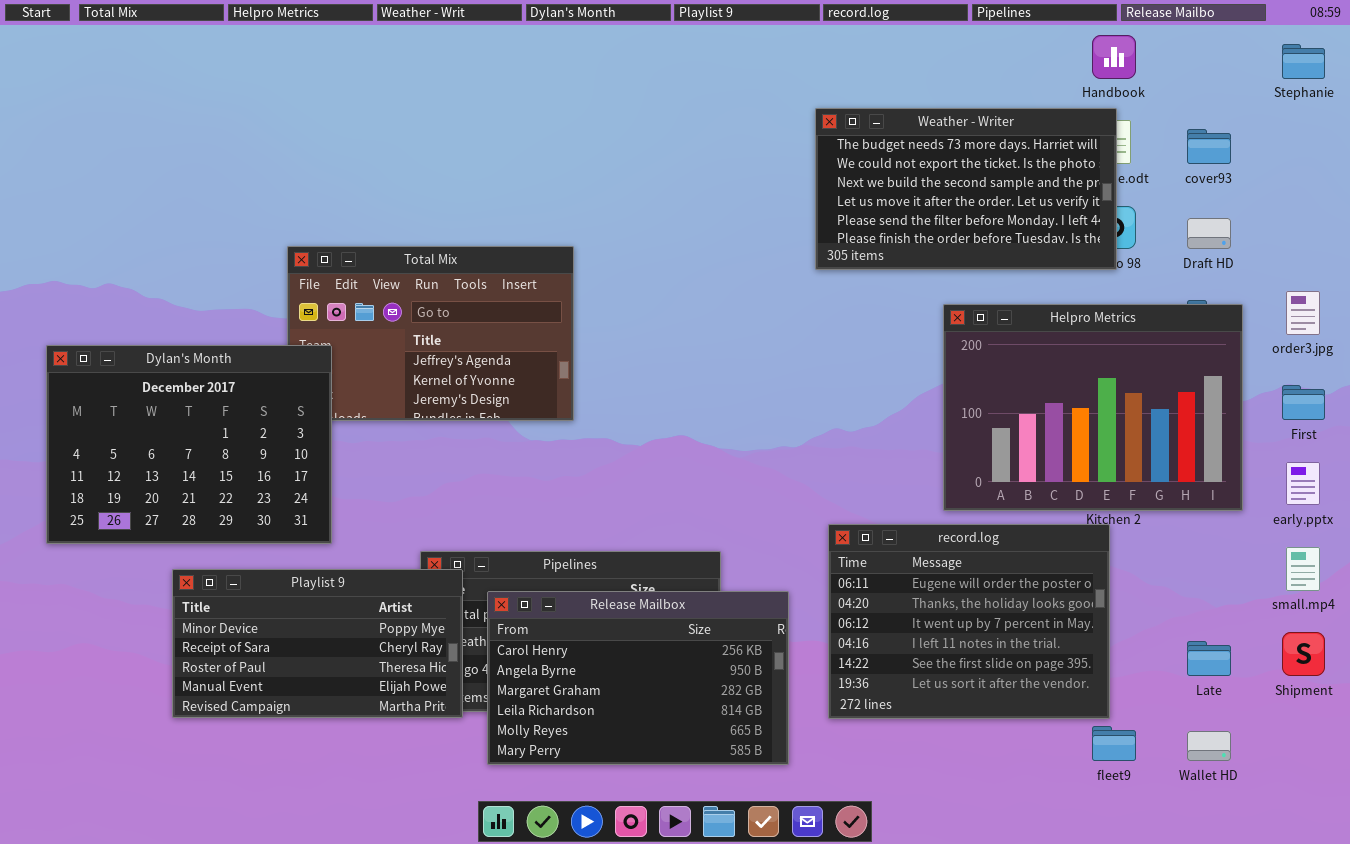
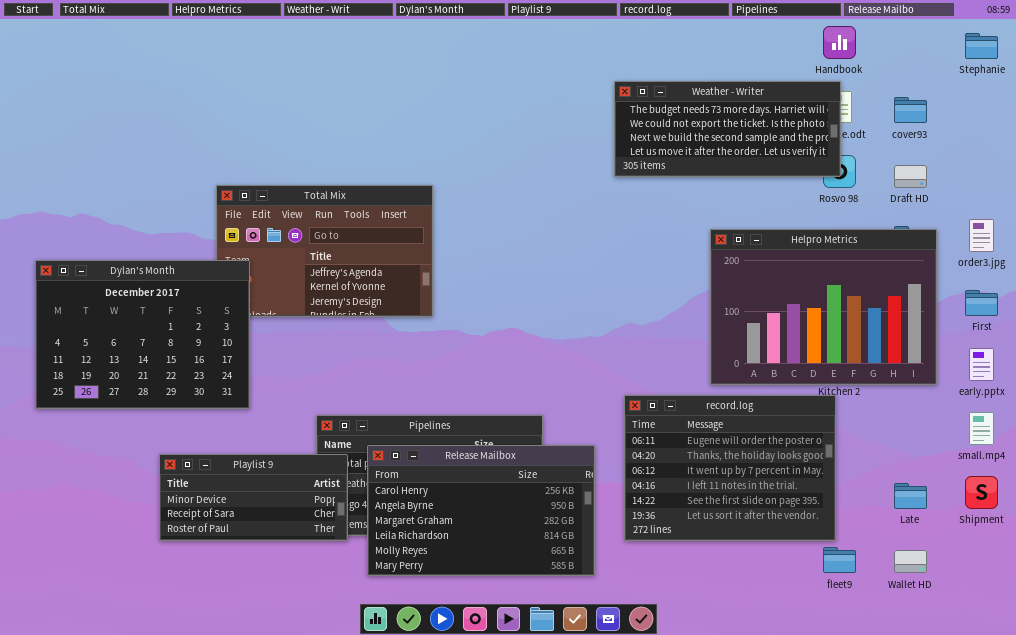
Weather - Writer: [815,108,1117,270] -> [614,81,841,177], resized
Playlist 9: [172,569,463,718] -> [159,454,348,541], resized

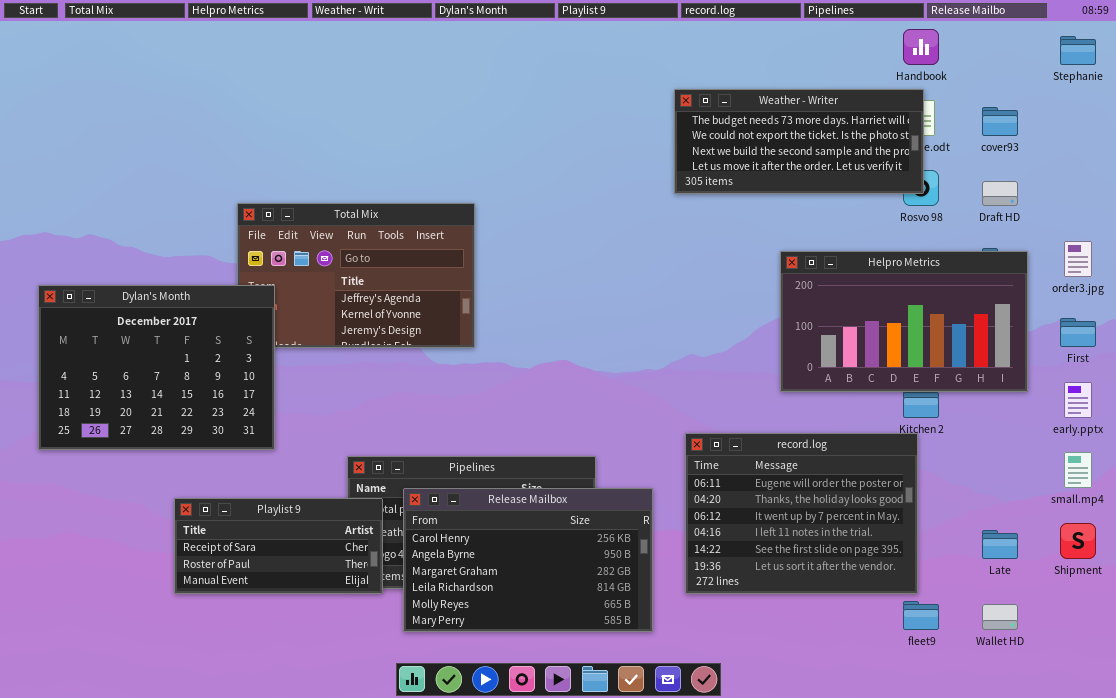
Helpro Metrics: [710,229,937,385] -> [780,251,1028,392], resized
Playlist 9: [159,454,348,541] -> [174,498,383,594], scrolled down 1 row

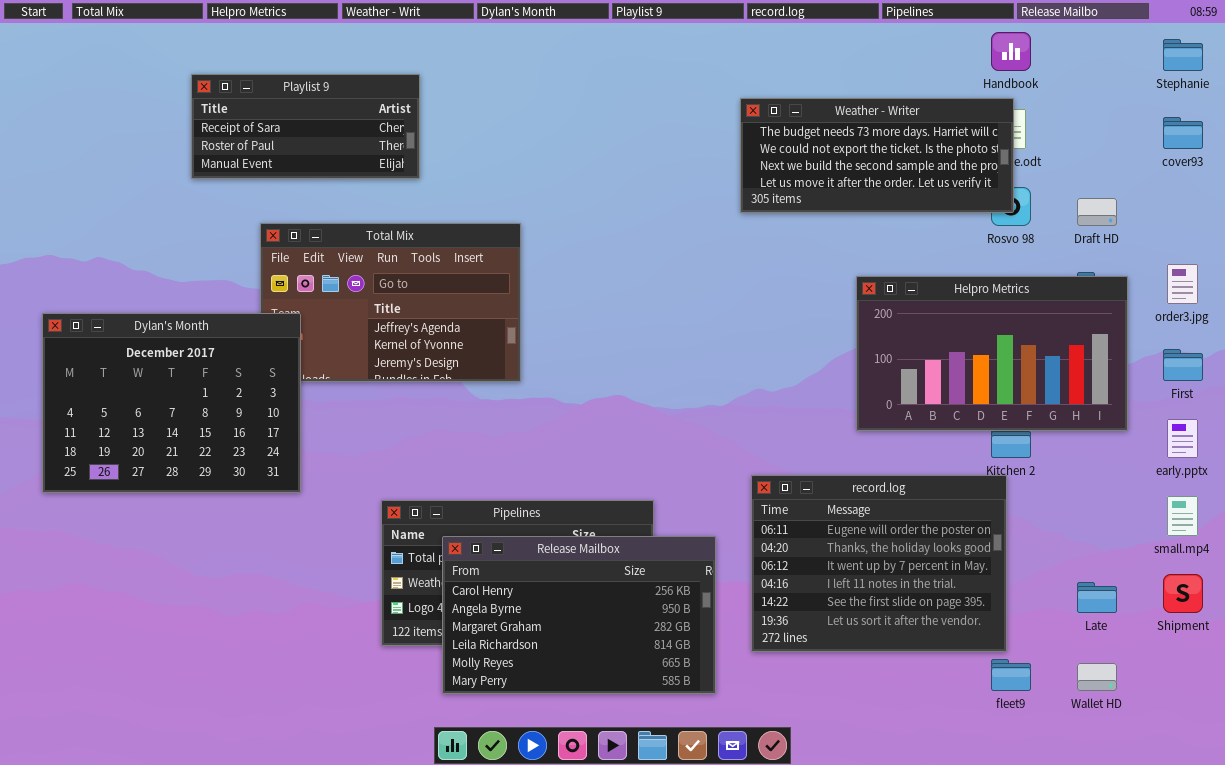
cover93: [982,107,1018,136] -> [1163,117,1203,149], moved
Playlist 9: [174,498,383,594] -> [191,74,420,179], moved

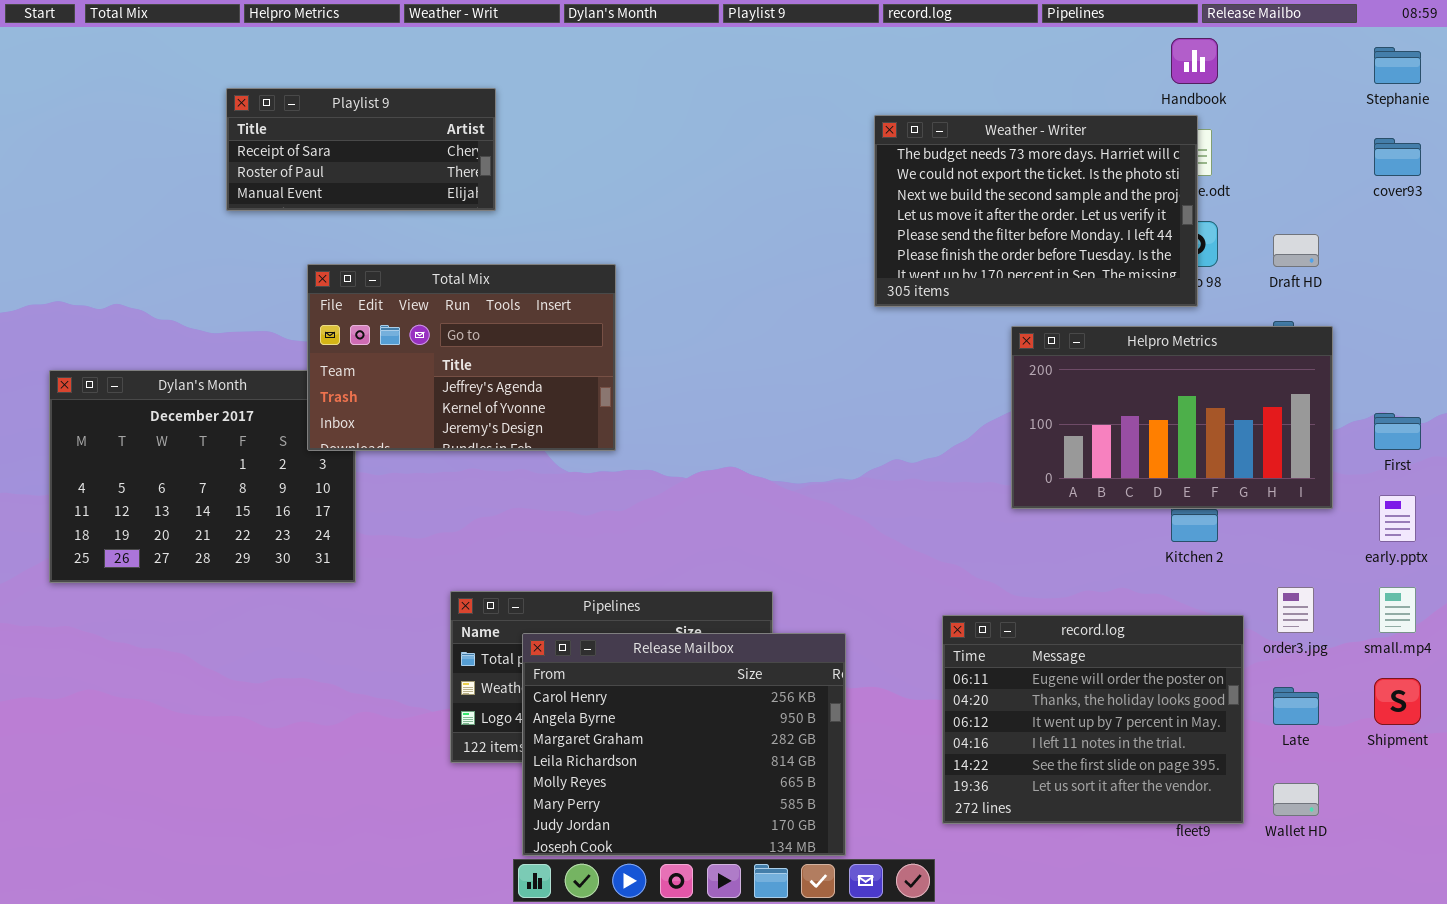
Weather - Writer: [740,98,1014,213] -> [874,115,1198,307], resized
Total Mix: [260,223,521,382] -> [307,264,616,451], raised
order3.jpg: [1167,264,1198,304] -> [1277,587,1314,633], moved
record.log: [751,475,1007,652] -> [942,615,1244,824], moved
Release Mailbox: [442,536,716,694] -> [522,633,846,856], resized

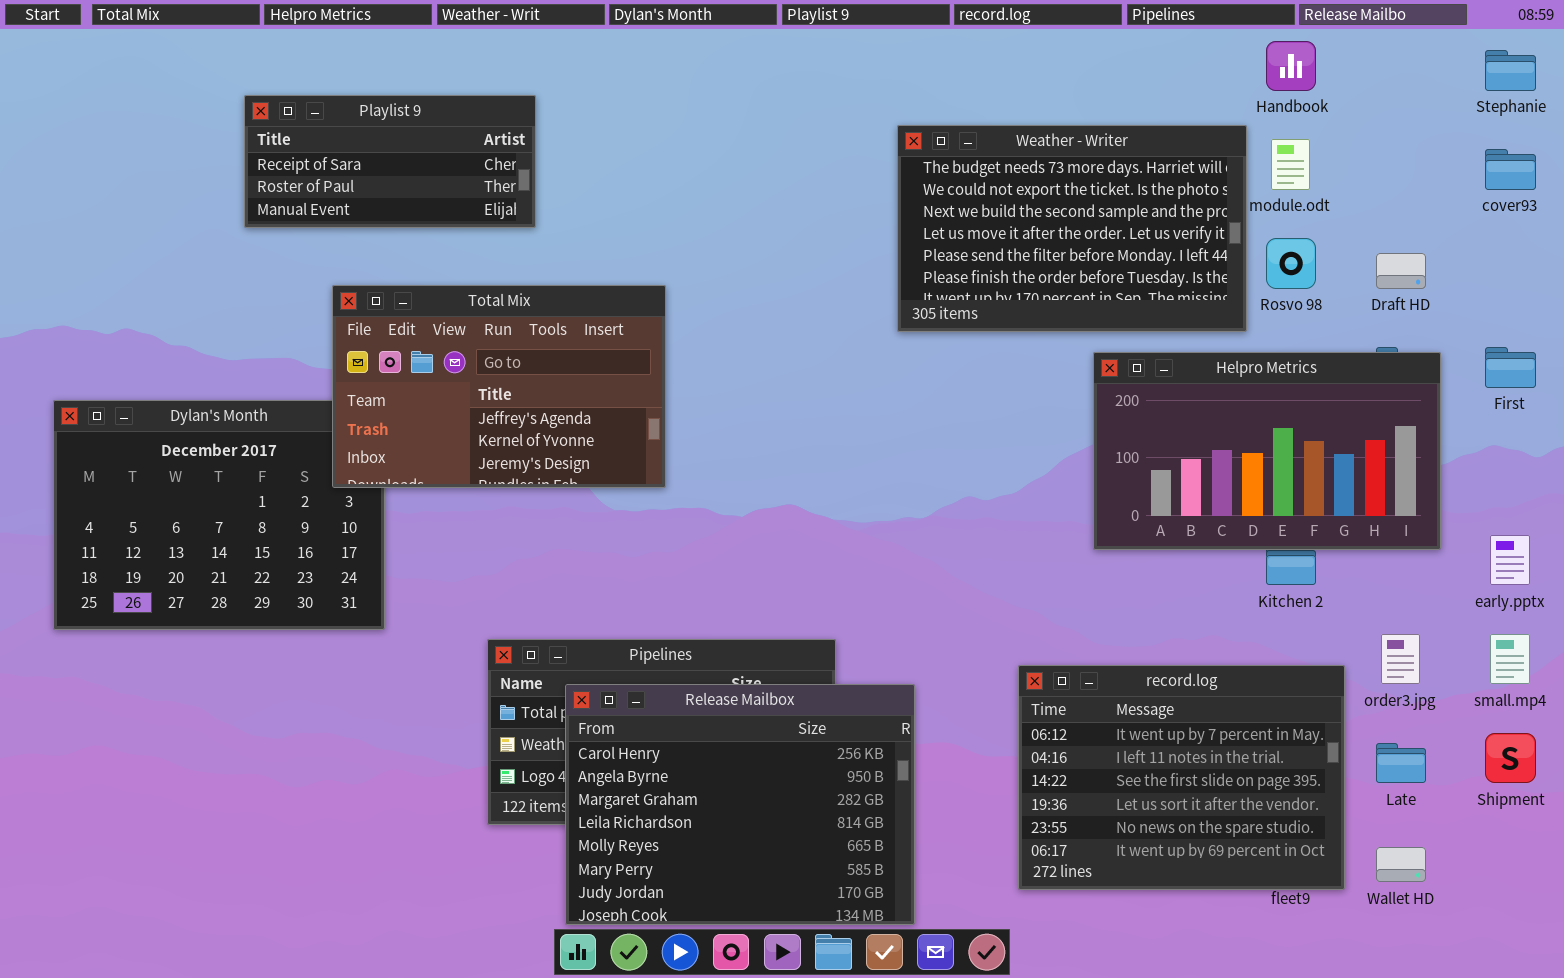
Weather - Writer: [874,115,1198,307] -> [897,125,1247,332], moved
First: [1374,413,1421,450] -> [1485,347,1536,388], moved
record.log: [942,615,1244,824] -> [1018,665,1345,890], scrolled down 2 rows

